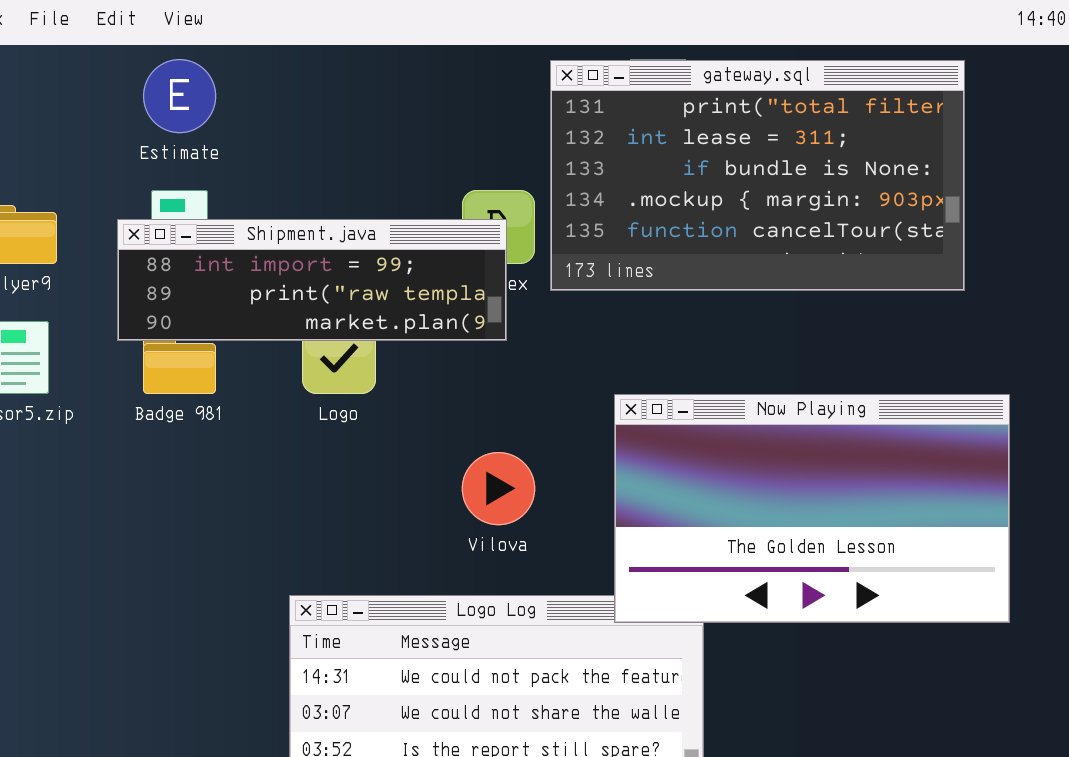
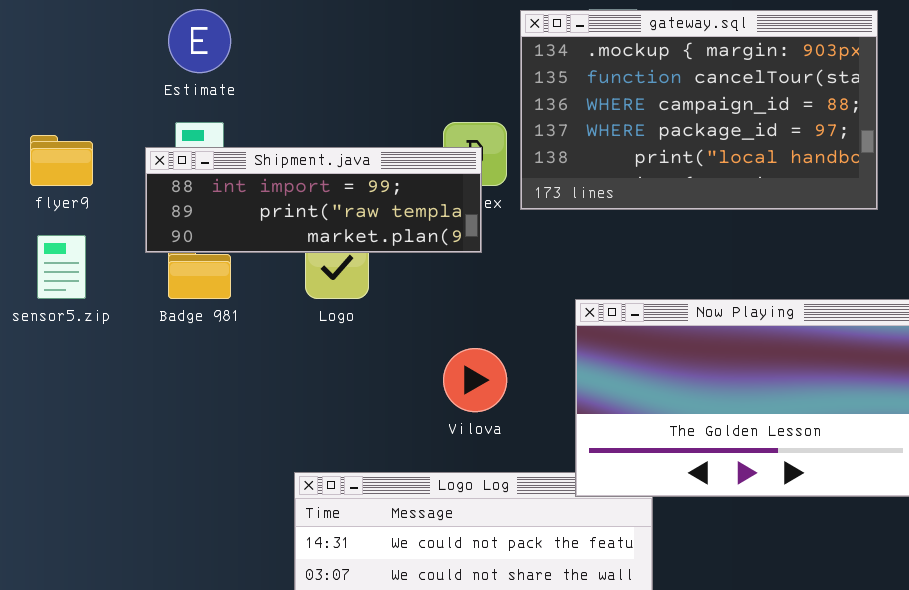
gateway.sql: [550,60,965,291] -> [520,10,878,210], scrolled down 3 rows

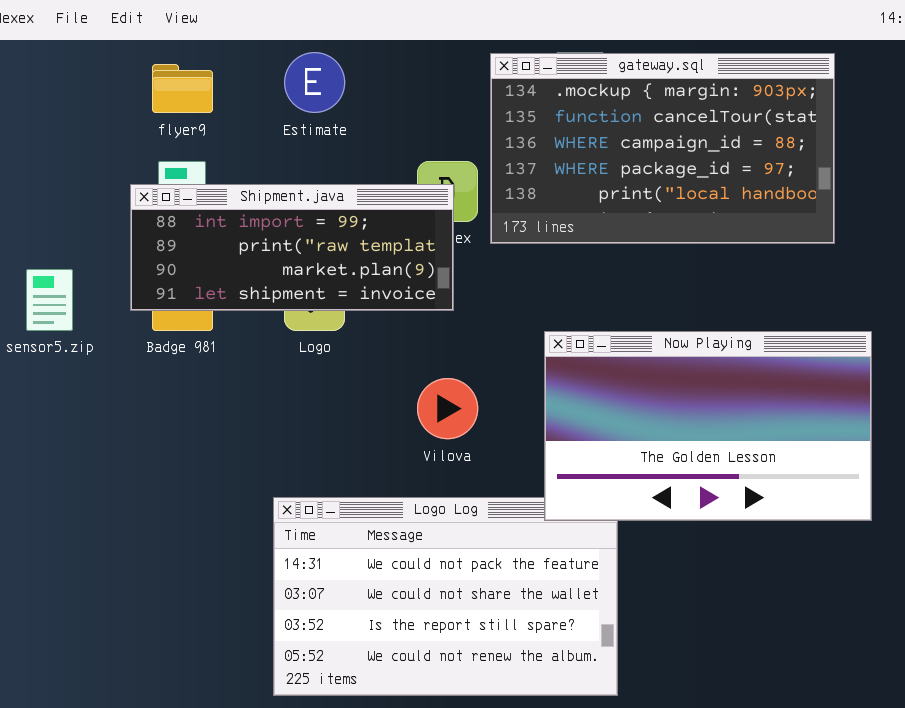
Estimate: [168,9,231,73] -> [284,52,345,113], moved
flyer9: [30,135,93,186] -> [152,64,213,113], moved
Shipment.java: [145,147,482,253] -> [130,184,454,311], resized

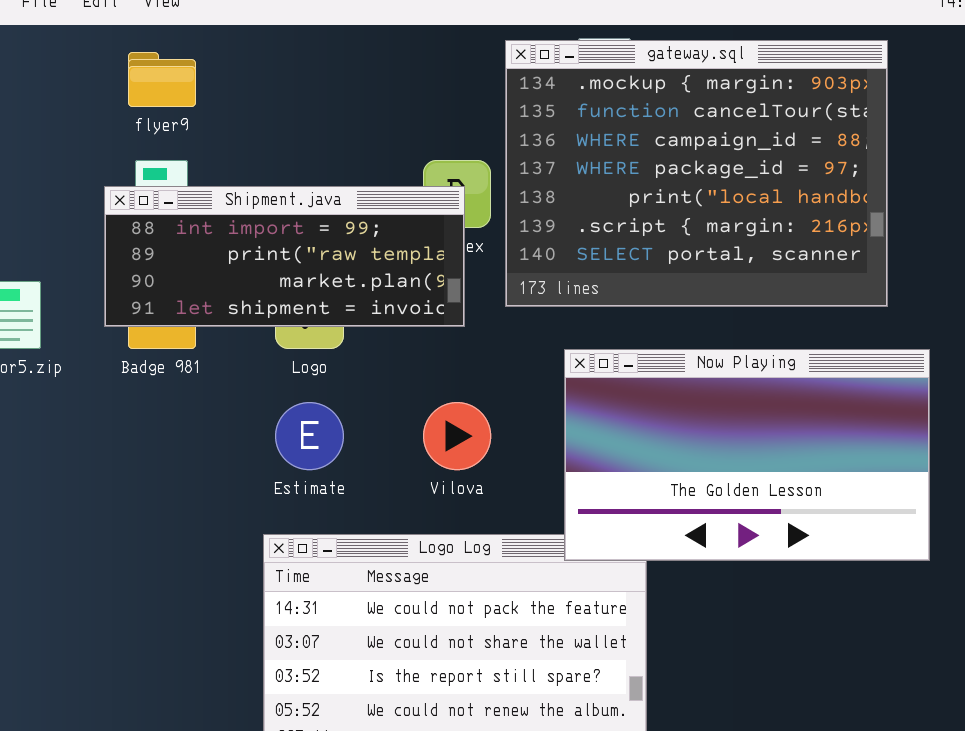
Estimate: [284,52,345,113] -> [275,402,344,470], moved
gateway.sql: [490,53,835,244] -> [505,40,888,307], resized

